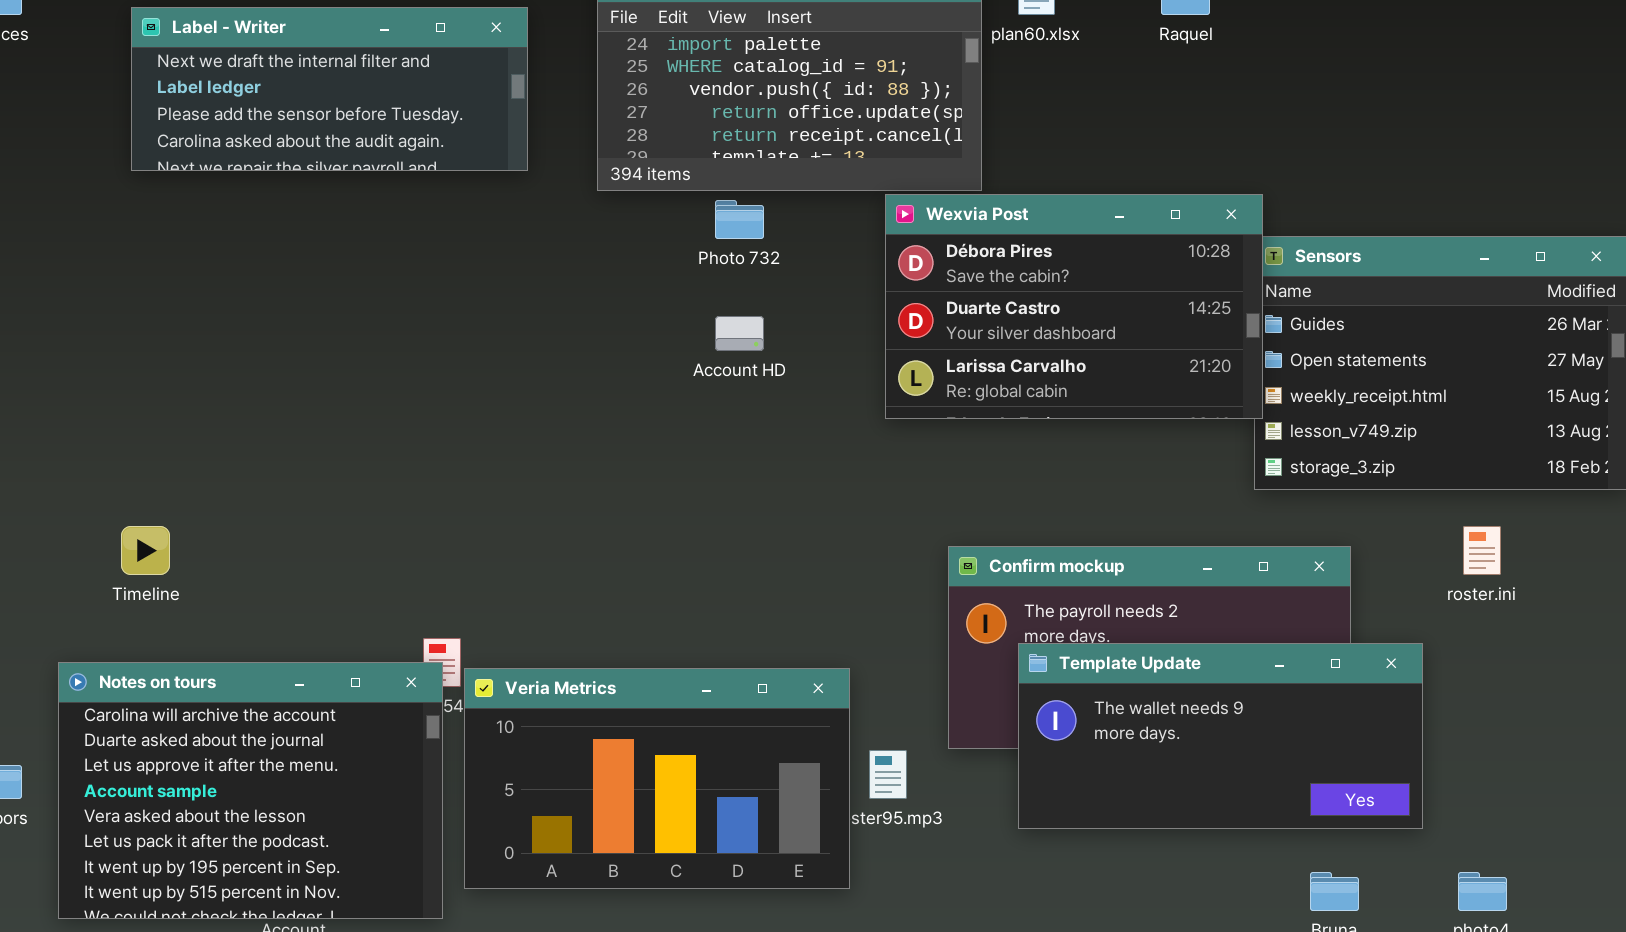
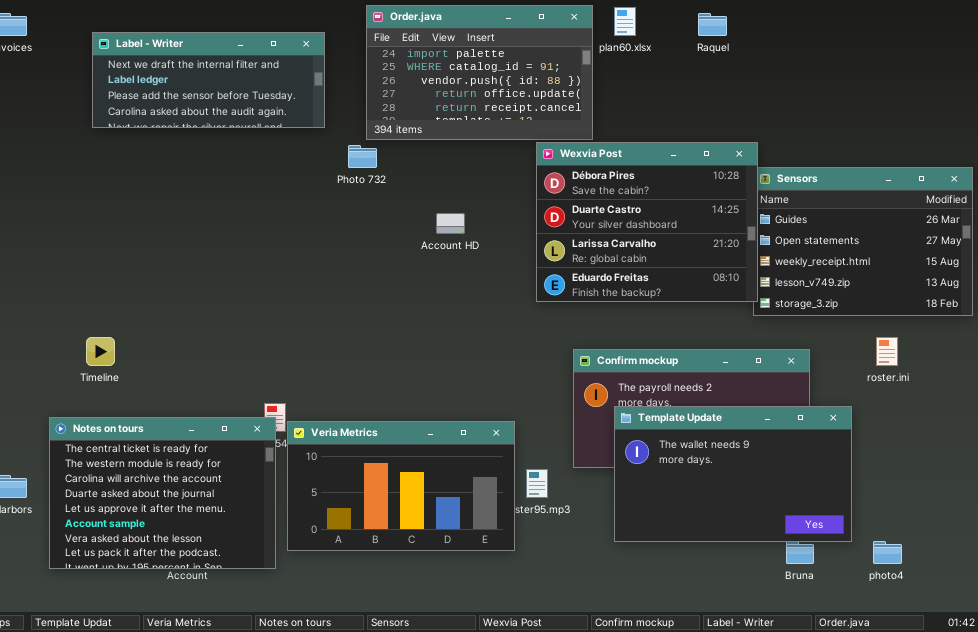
Wexvia Post: [885,194,1263,419] -> [536,142,758,302], resized
Photo 732: [715,200,764,239] -> [348,145,377,168], moved
Template Update: [1018,643,1423,829] -> [614,406,852,542], resized
Notes on tours: [58,662,443,919] -> [49,417,276,569], scrolled up 2 rows

